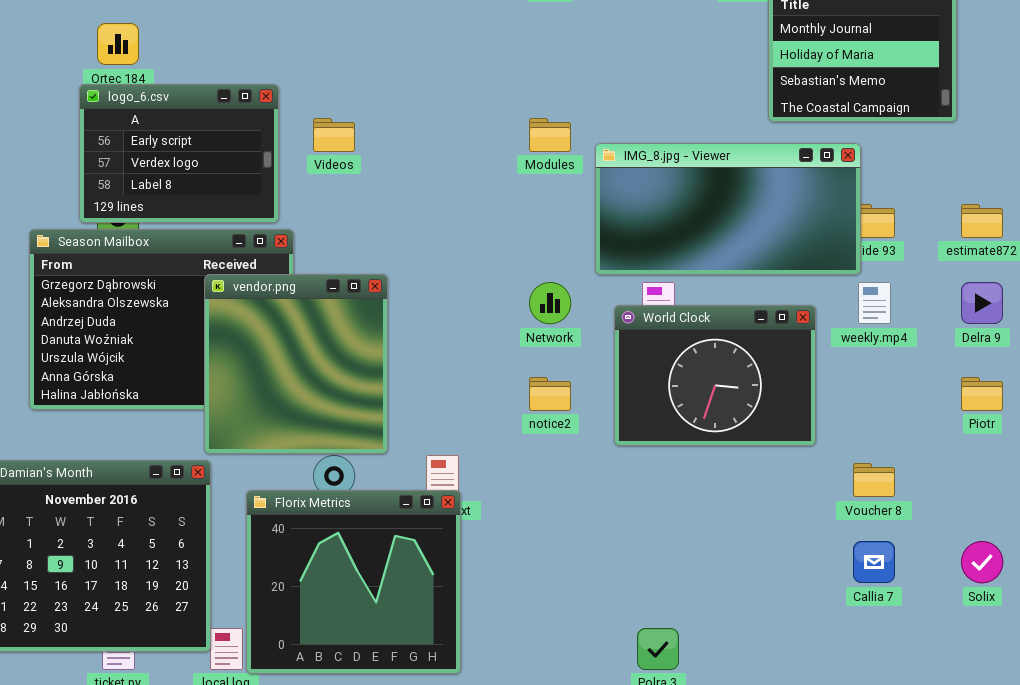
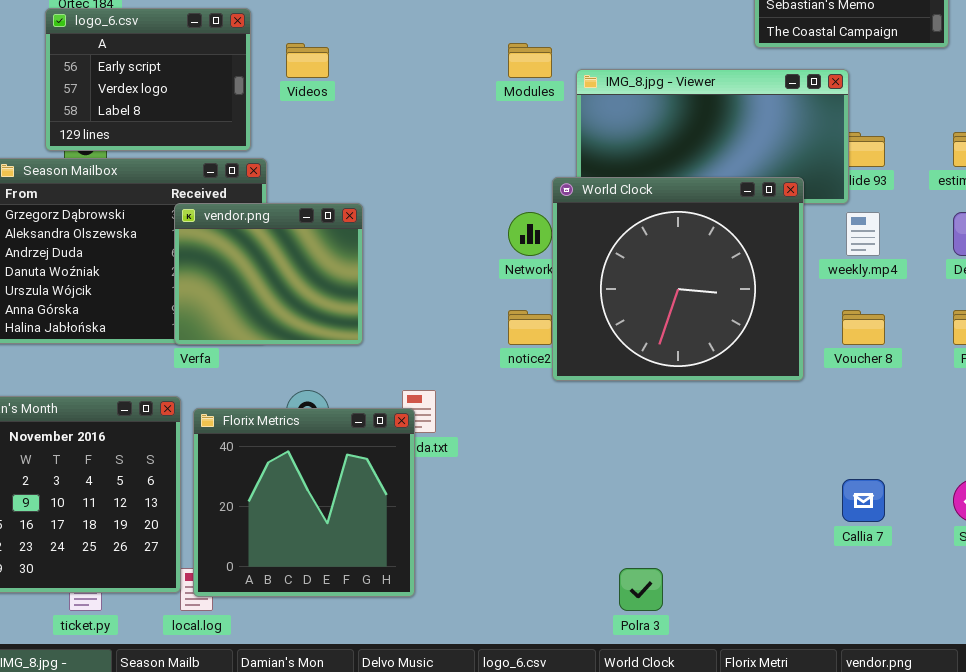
vendor.png: [204,274,388,454] -> [174,203,363,345], resized
World Clock: [614,305,816,446] -> [552,177,804,381], resized
Voucher 8: [853,463,895,497] -> [842,310,885,345], moved
Florix Metrics: [246,490,461,674] -> [193,408,415,597], moved

